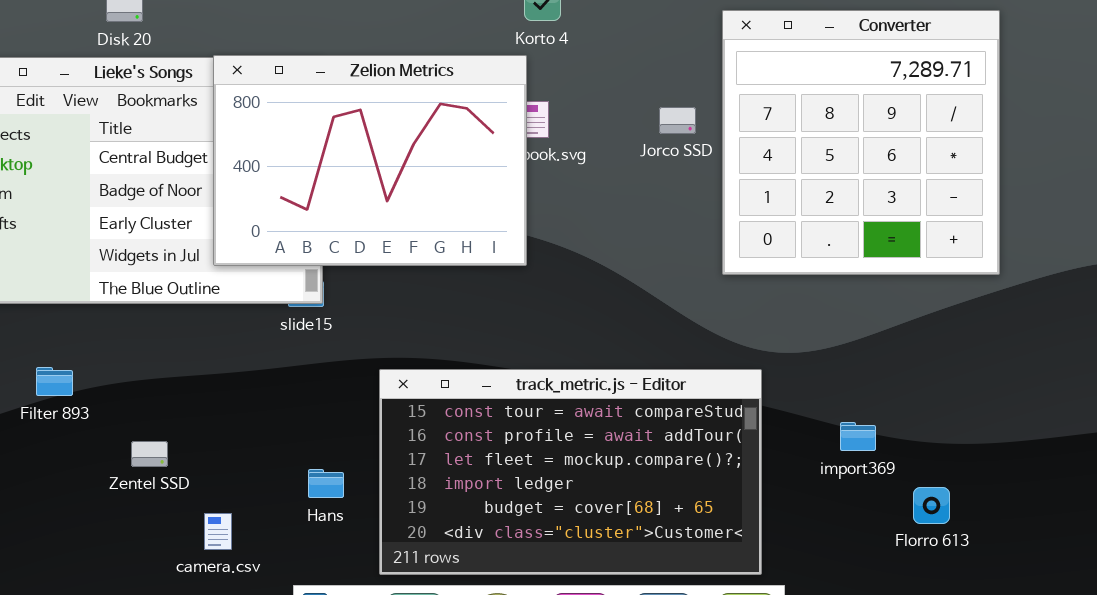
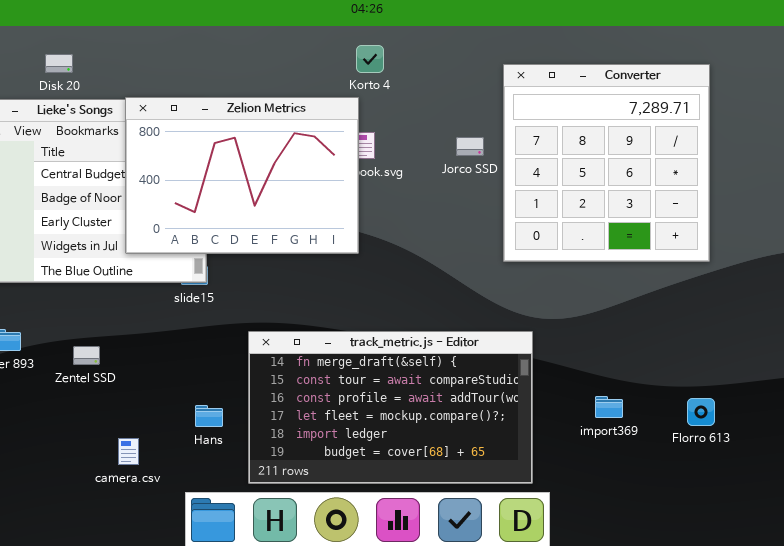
track_metric.js - Editor: [379,369,762,575] -> [248,331,533,484], scrolled up 1 row
import369: [840,422,876,451] -> [595,396,623,418], moved
Zentel SSD: [131,441,168,467] -> [73,346,100,365], moved
Florro 613: [913,487,950,524] -> [687,398,715,426], moved

